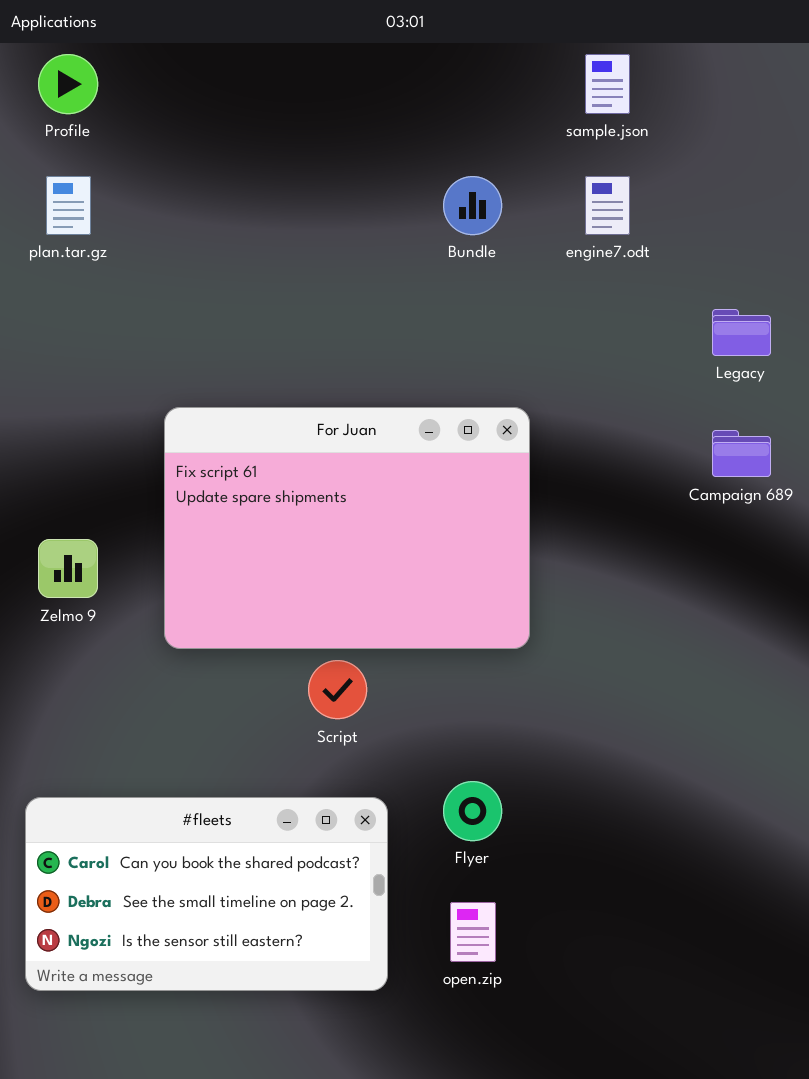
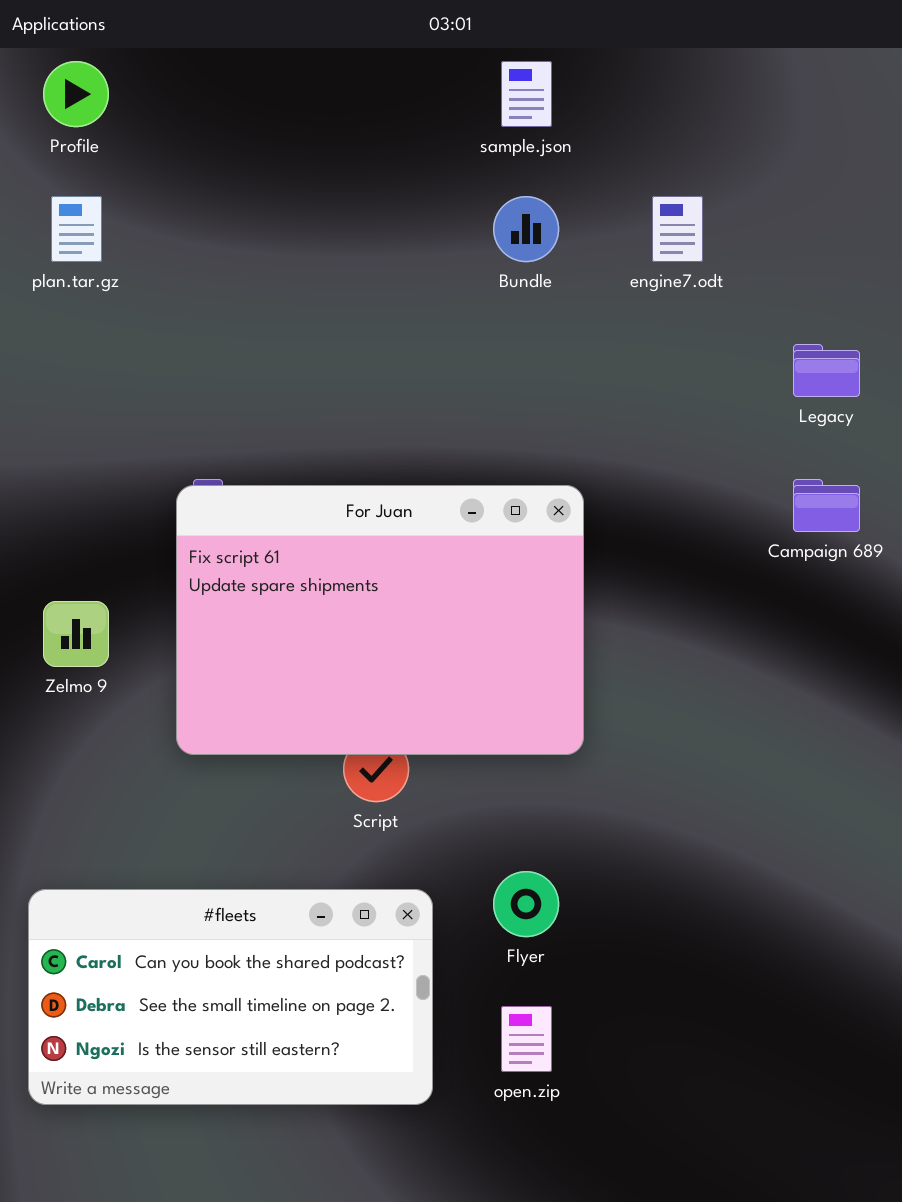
sample.json: [585,54,630,114] -> [501,61,552,127], moved
For Juan: [164,407,530,649] -> [176,485,584,755], moved

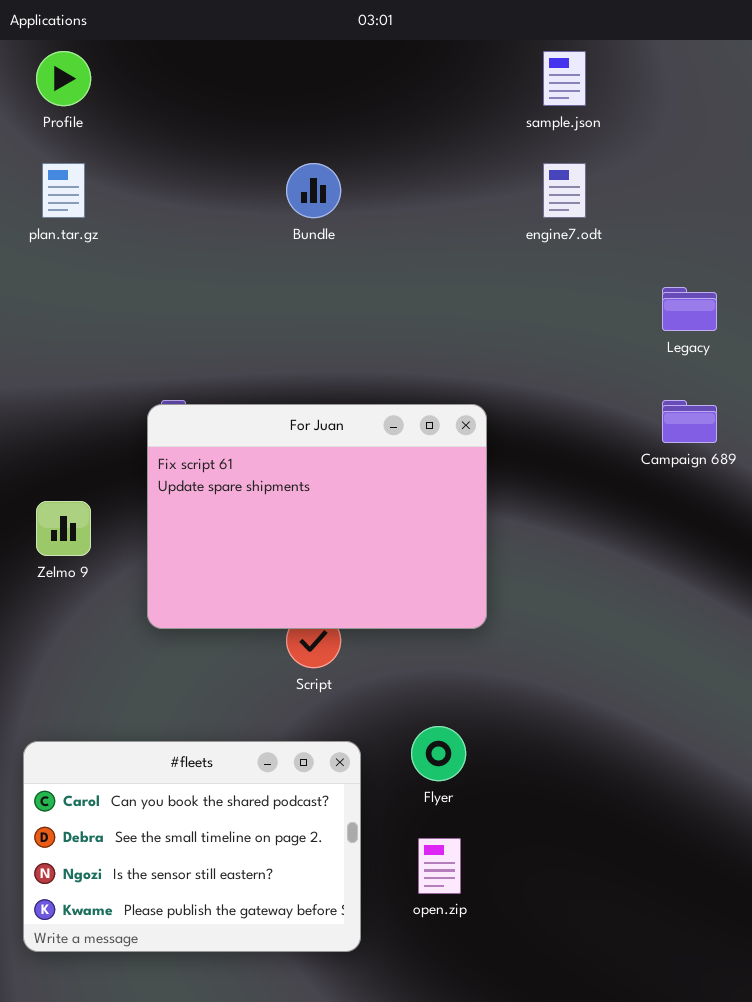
sample.json: [501,61,552,127] -> [543,51,586,106], moved
Bundle: [493,196,559,262] -> [286,163,341,218], moved
#fleets: [28,889,433,1105] -> [23,741,361,952], resized

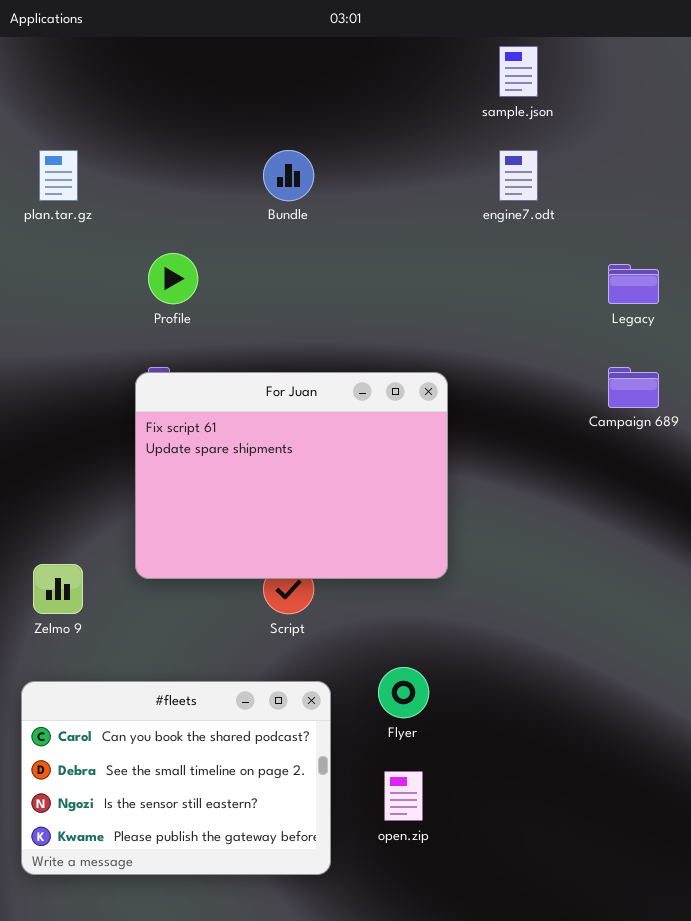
Profile: [36,51,91,106] -> [148,253,198,304], moved
Zelmo 9: [36,501,91,556] -> [33,564,83,614], moved

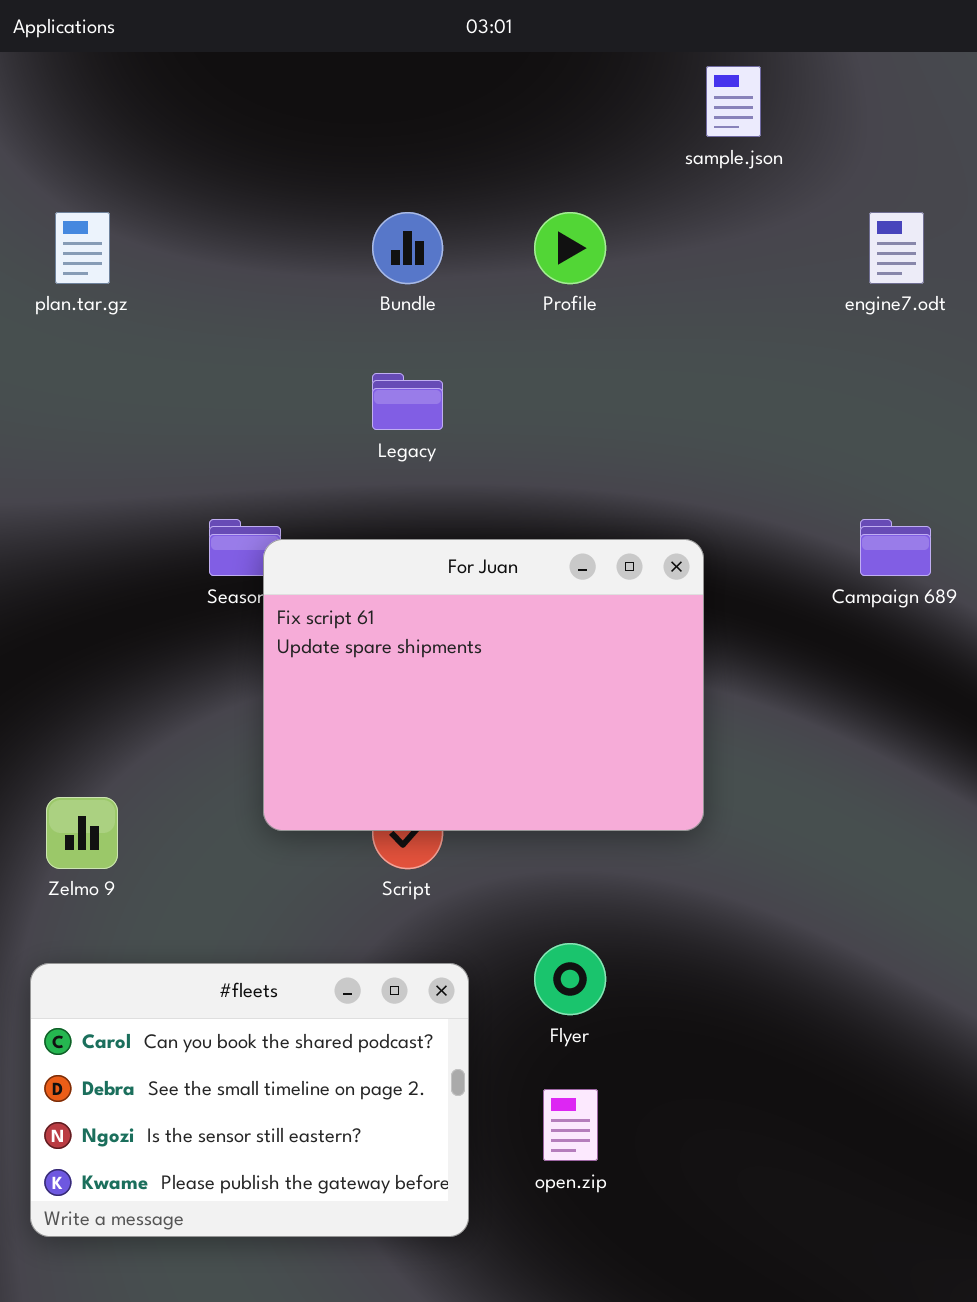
engine7.odt: [499,150,538,201] -> [869,212,924,284], moved
Profile: [148,253,198,304] -> [534,212,606,284], moved
Legacy: [608,264,659,304] -> [372,373,443,430], moved
For Juan: [135,372,448,579] -> [263,539,704,831], moved

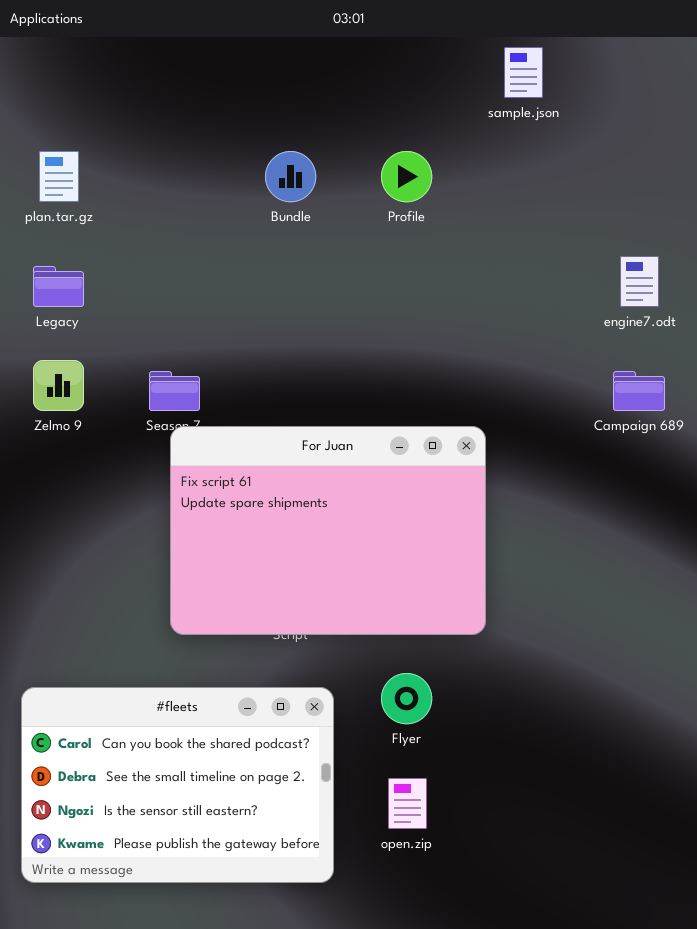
engine7.odt: [869,212,924,284] -> [620,256,659,307], moved
Legacy: [372,373,443,430] -> [33,266,84,307], moved
For Juan: [263,539,704,831] -> [170,426,486,635], moved
Zelmo 9: [46,797,118,869] -> [33,360,84,411], moved

